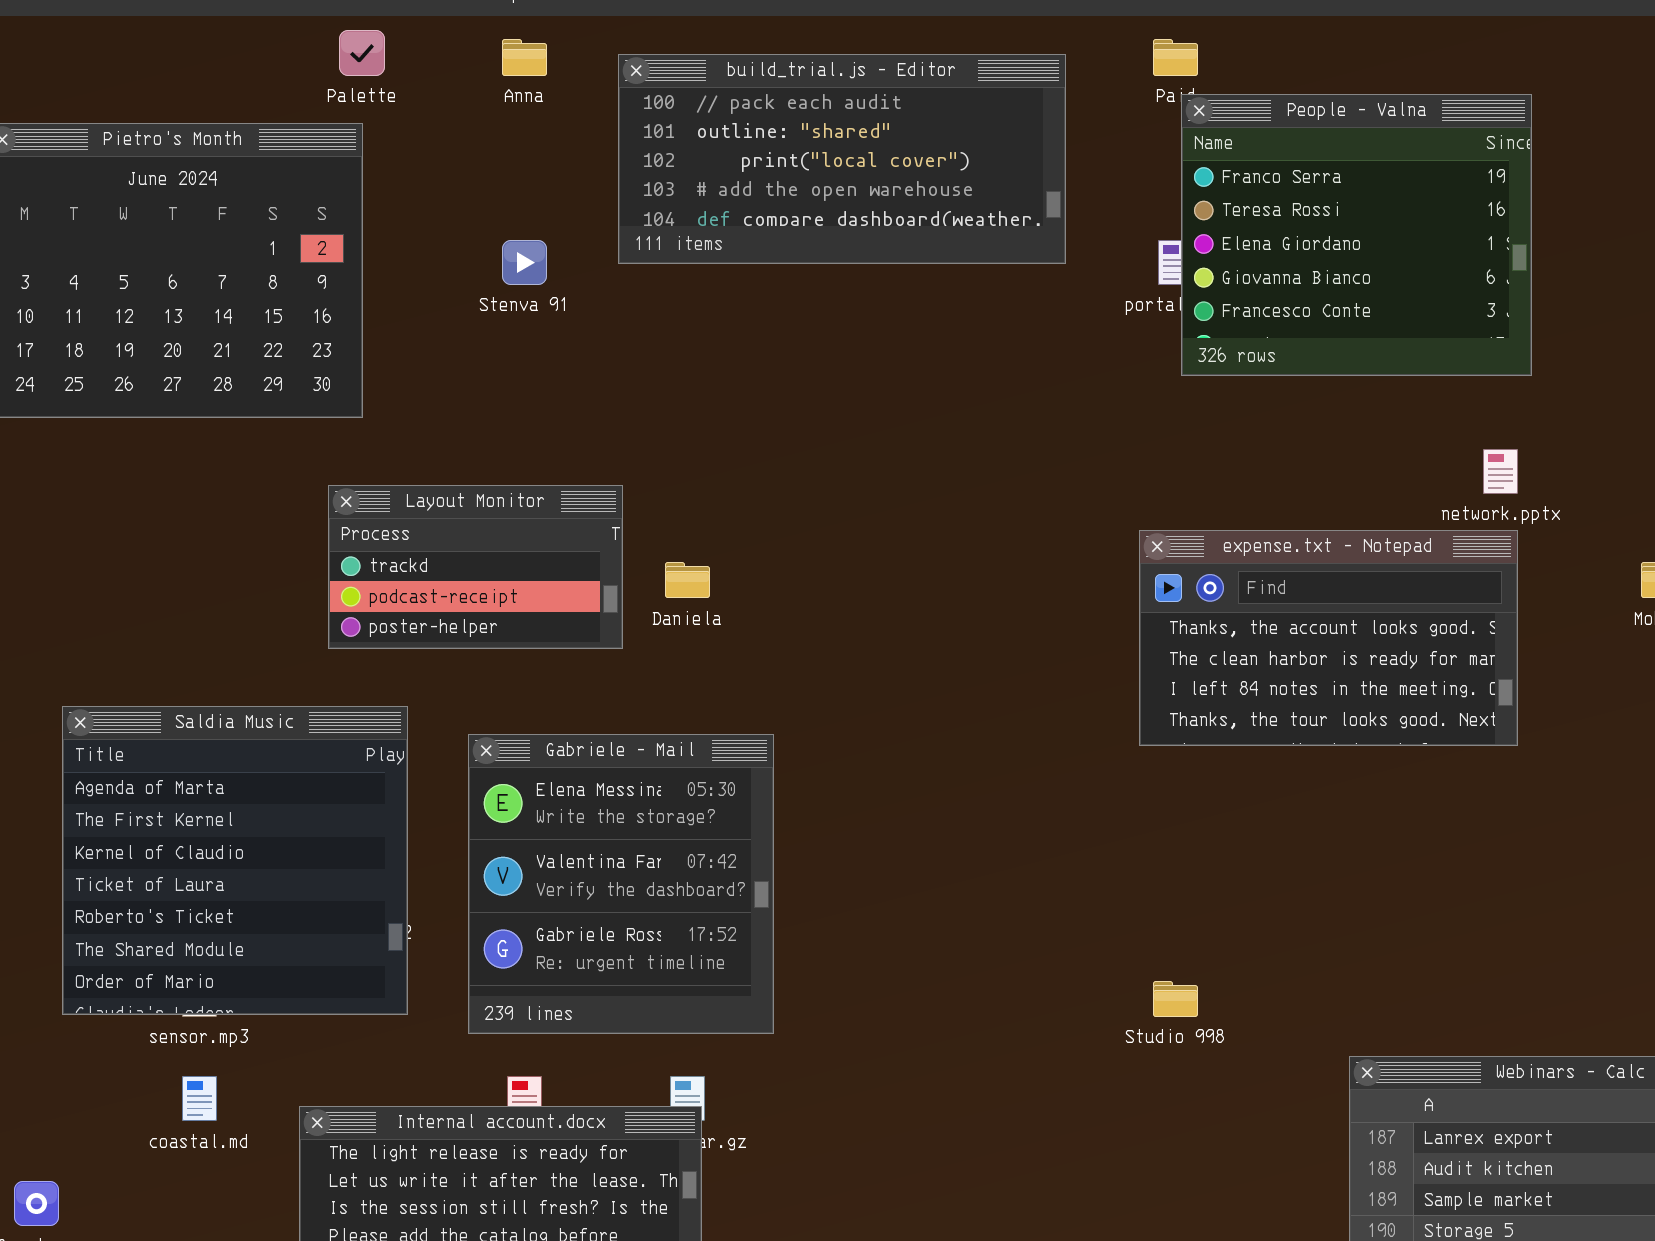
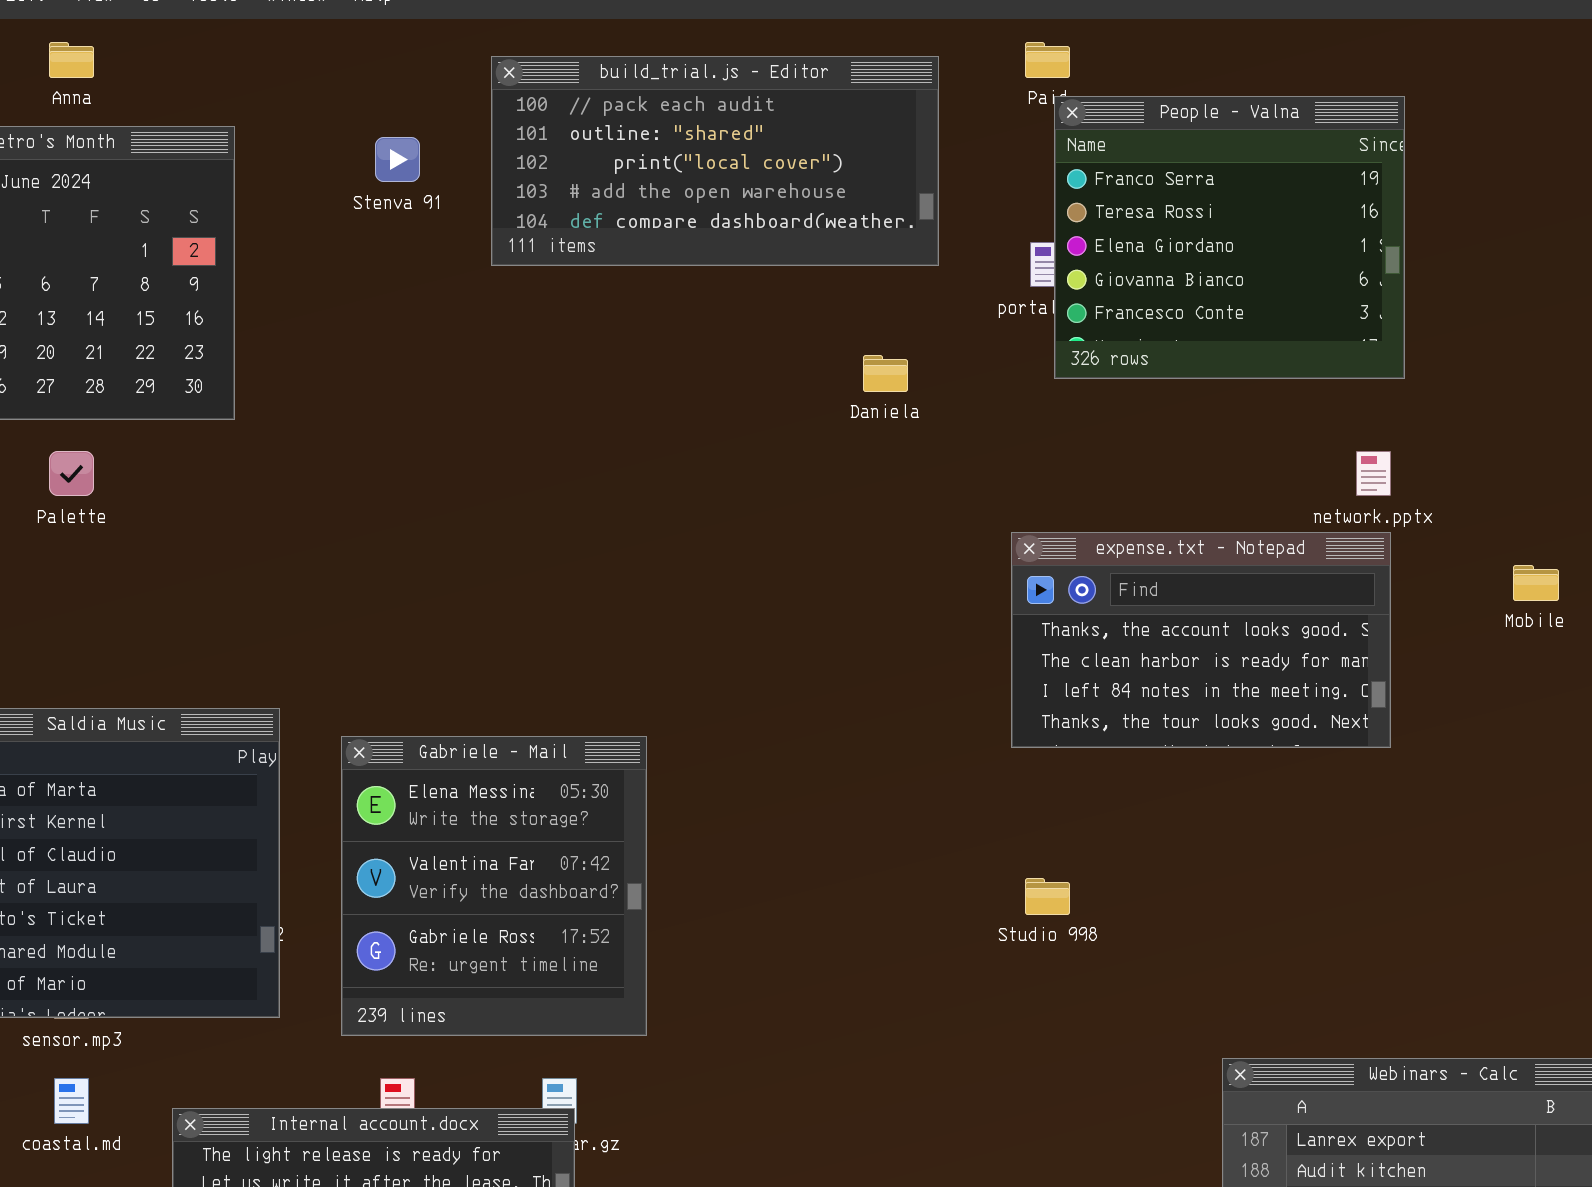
Palette: [339,30,385,76] -> [49,451,94,496], moved
Anna: [502,39,547,76] -> [49,42,94,78], moved
Stenva 91: [502,240,547,285] -> [375,137,420,182], moved
Layout Monitor: [328,485,623,649] -> none, closed
Daniela: [665,562,710,598] -> [863,355,908,392], moved
Studio 998: [1153,981,1198,1017] -> [1025,878,1070,915], moved

